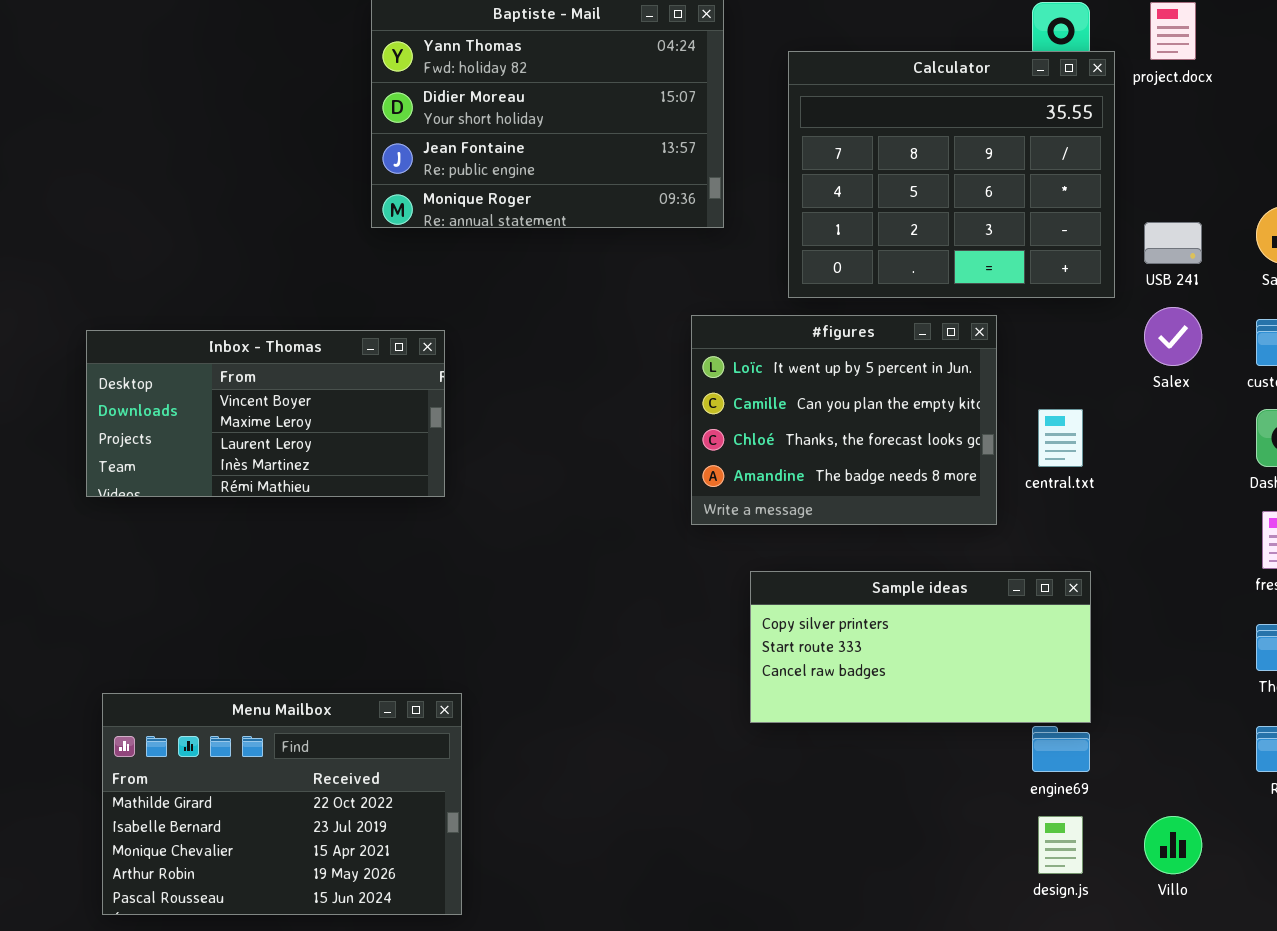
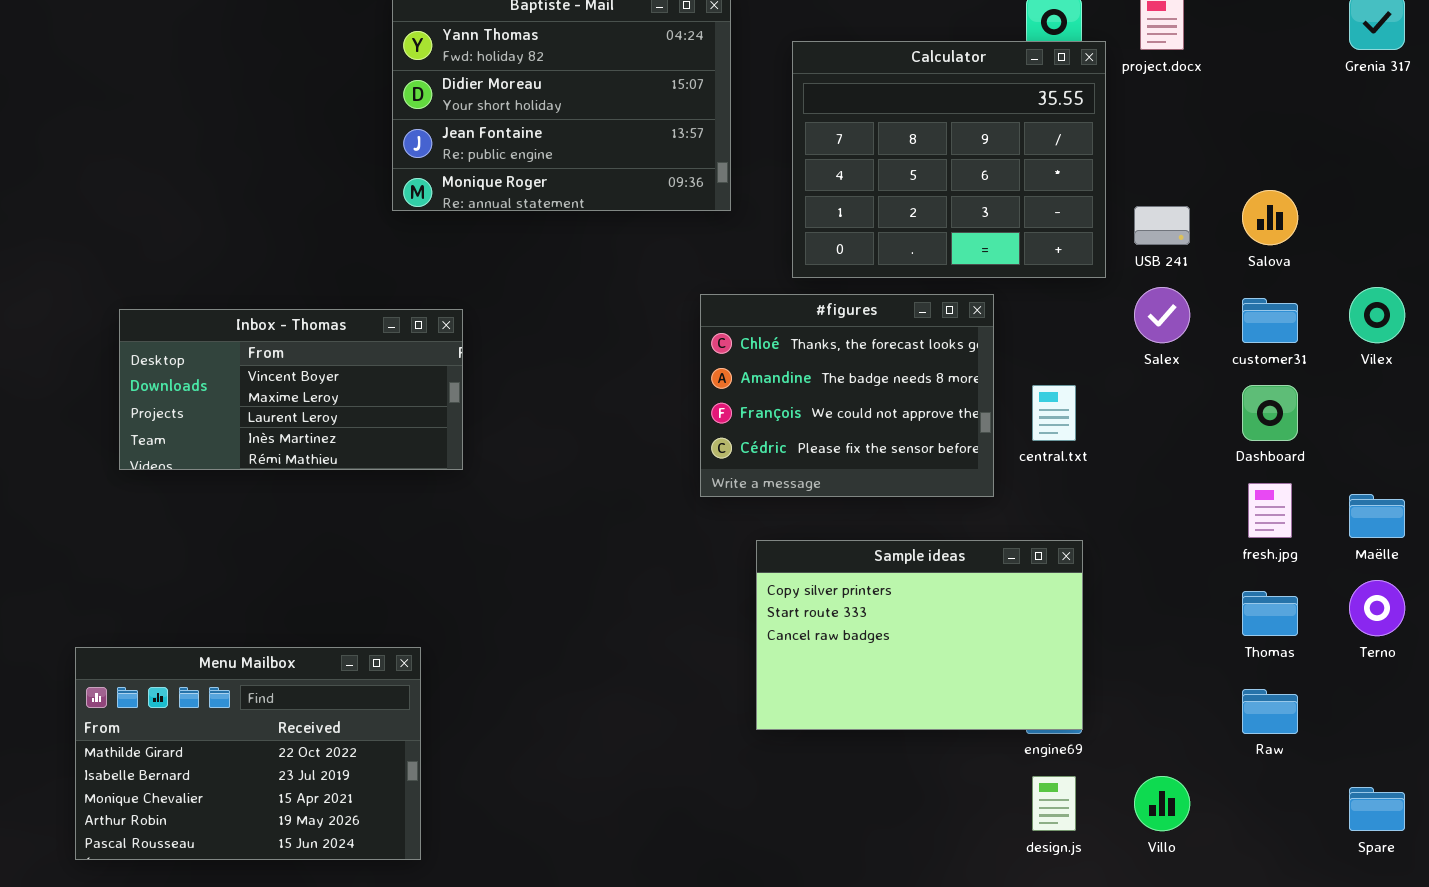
#figures: [691,315,997,525] -> [700,294,994,497], scrolled down 2 rows
Sample ideas: [750,571,1091,723] -> [756,540,1083,730], resized
Menu Mailbox: [102,693,462,915] -> [75,647,421,860], moved

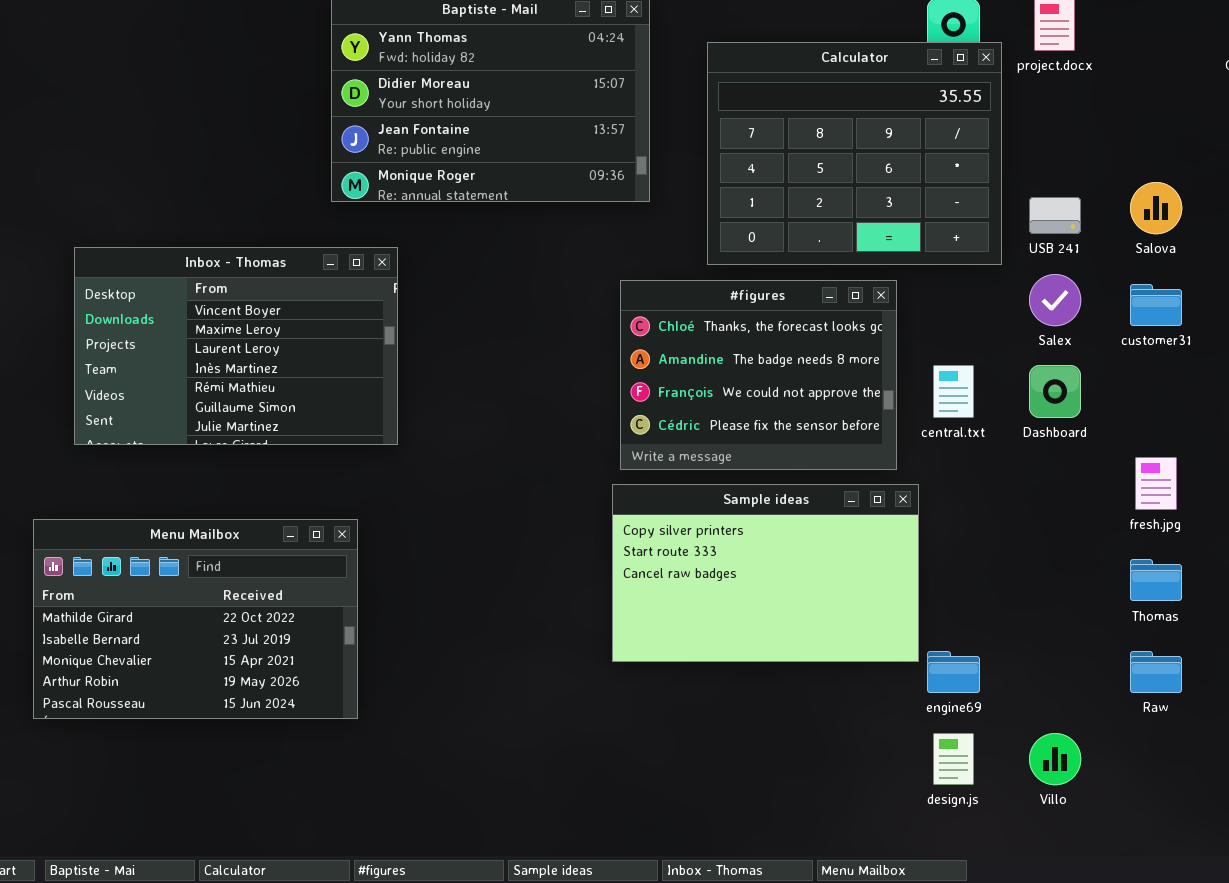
Inbox - Thomas: [119,309,463,470] -> [74,247,398,445], resized
Dashboard: [1242,385,1298,441] -> [1029,365,1081,418], moved
Sample ideas: [756,540,1083,730] -> [612,484,919,662], moved
Menu Mailbox: [75,647,421,860] -> [33,519,358,719], moved

